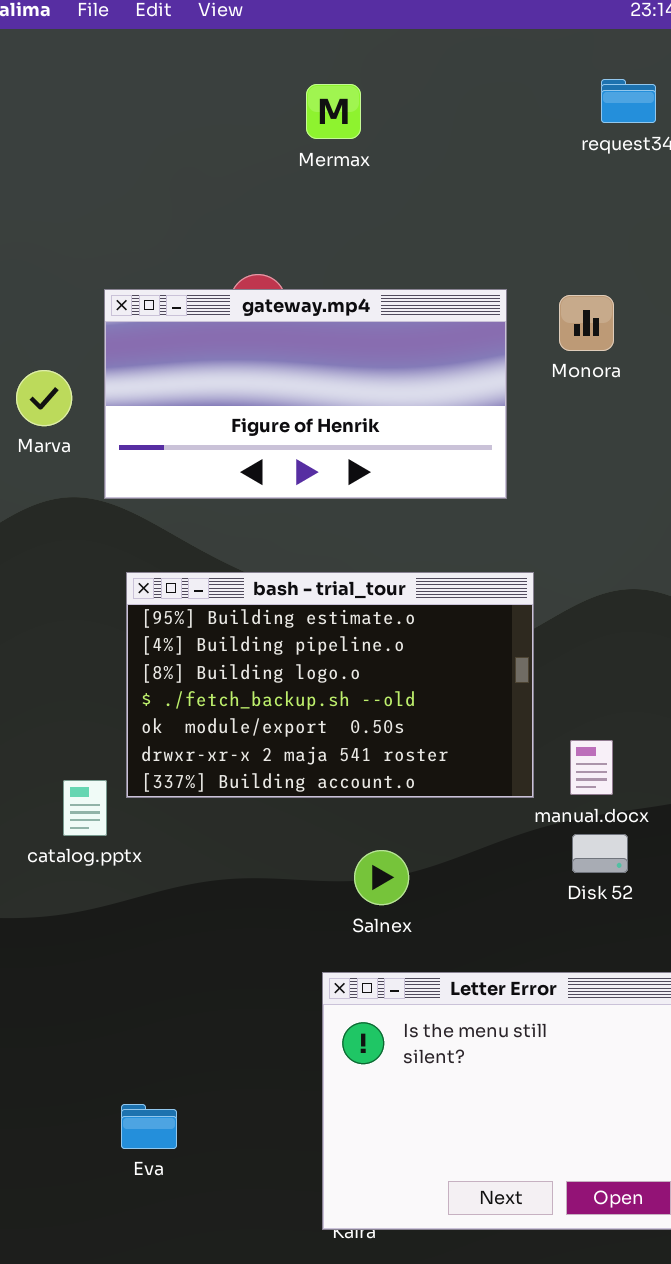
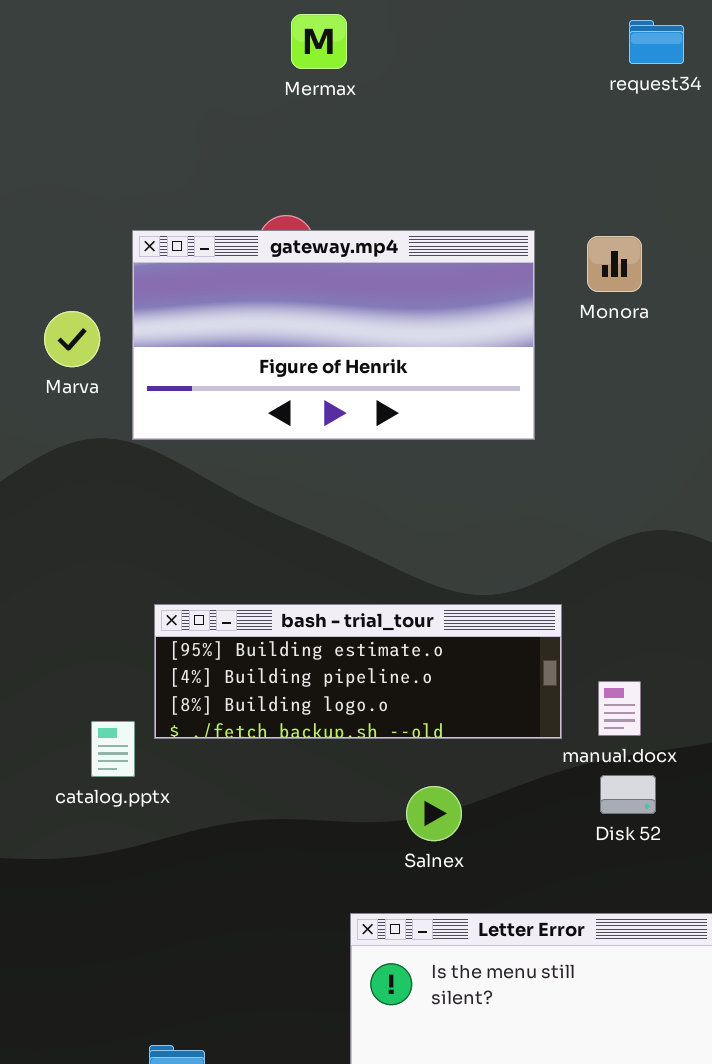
Mermax: [306,84,361,139] -> [291,14,347,69], moved
bash - trial_tour: [126,572,534,798] -> [154,604,562,739], resized
Salnex: [354,850,409,905] -> [406,786,462,841], moved

